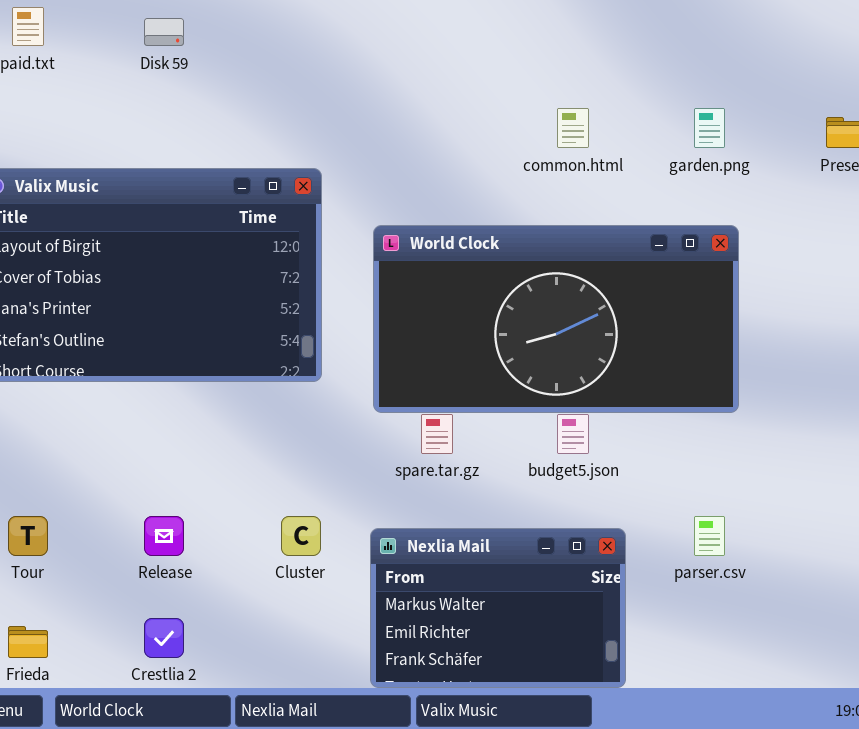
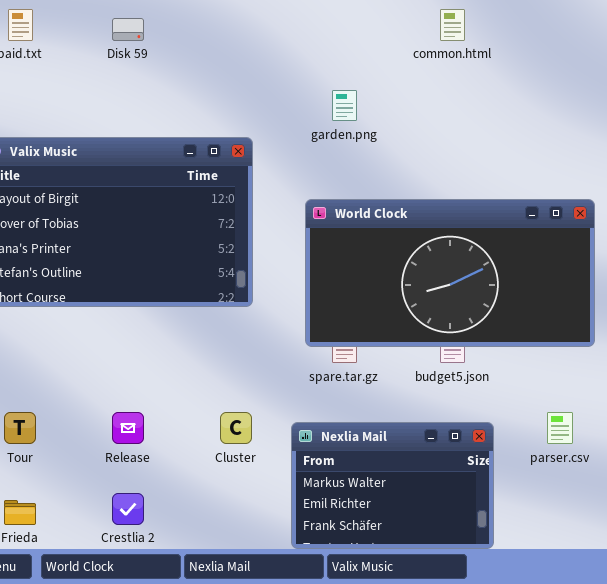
common.html: [557,108,589,148] -> [440,9,465,41], moved
garden.png: [694,108,725,148] -> [332,90,357,121], moved
World Clock: [373,225,739,413] -> [305,199,595,347], moved

